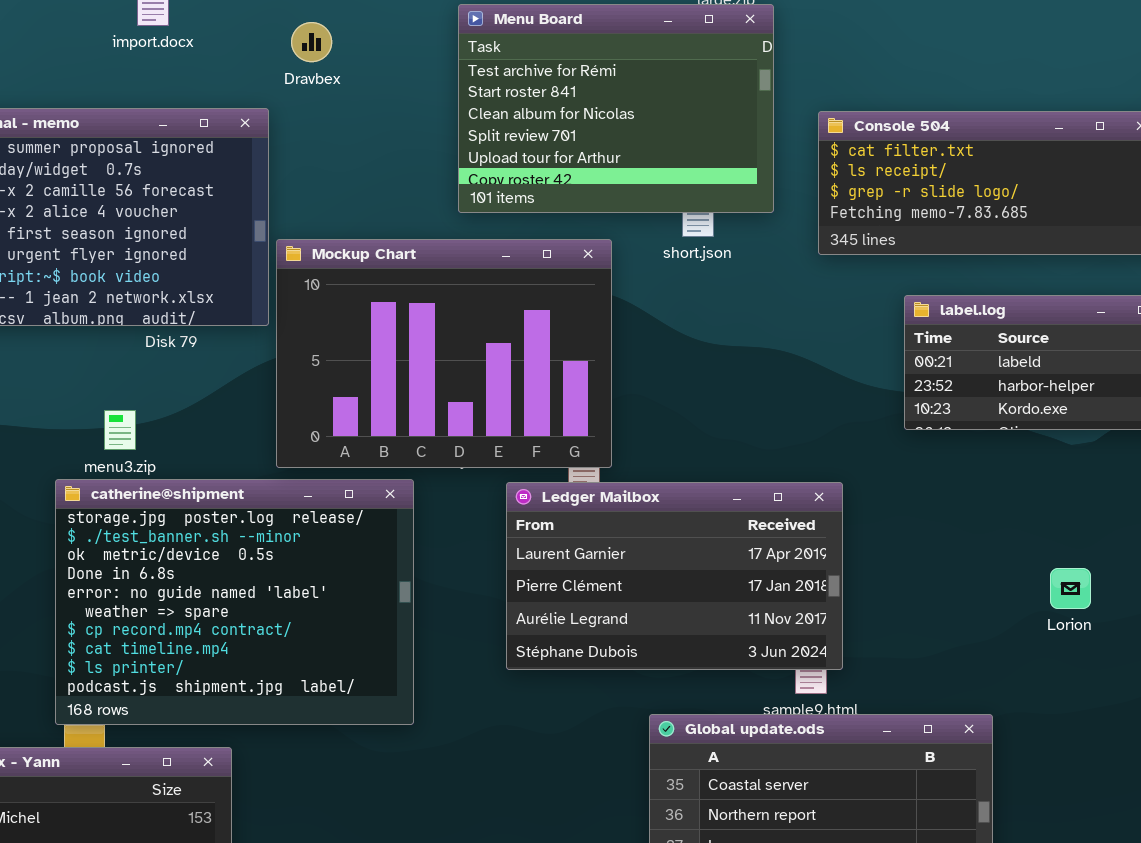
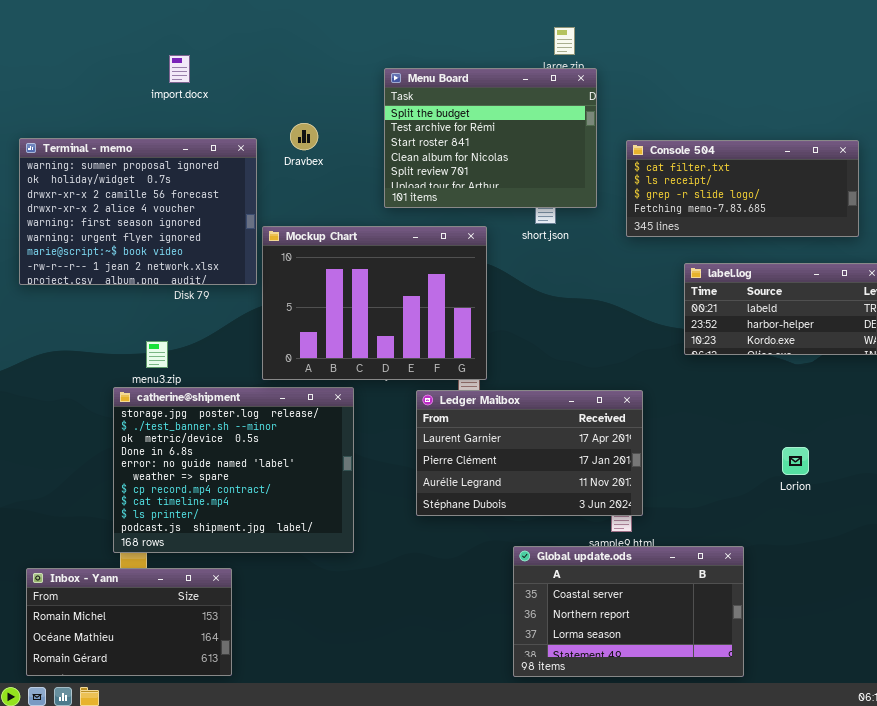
Menu Board: [458,4,774,213] -> [384,68,597,208], scrolled up 1 row
Dravbex: [291,22,332,62] -> [290,123,318,150], moved

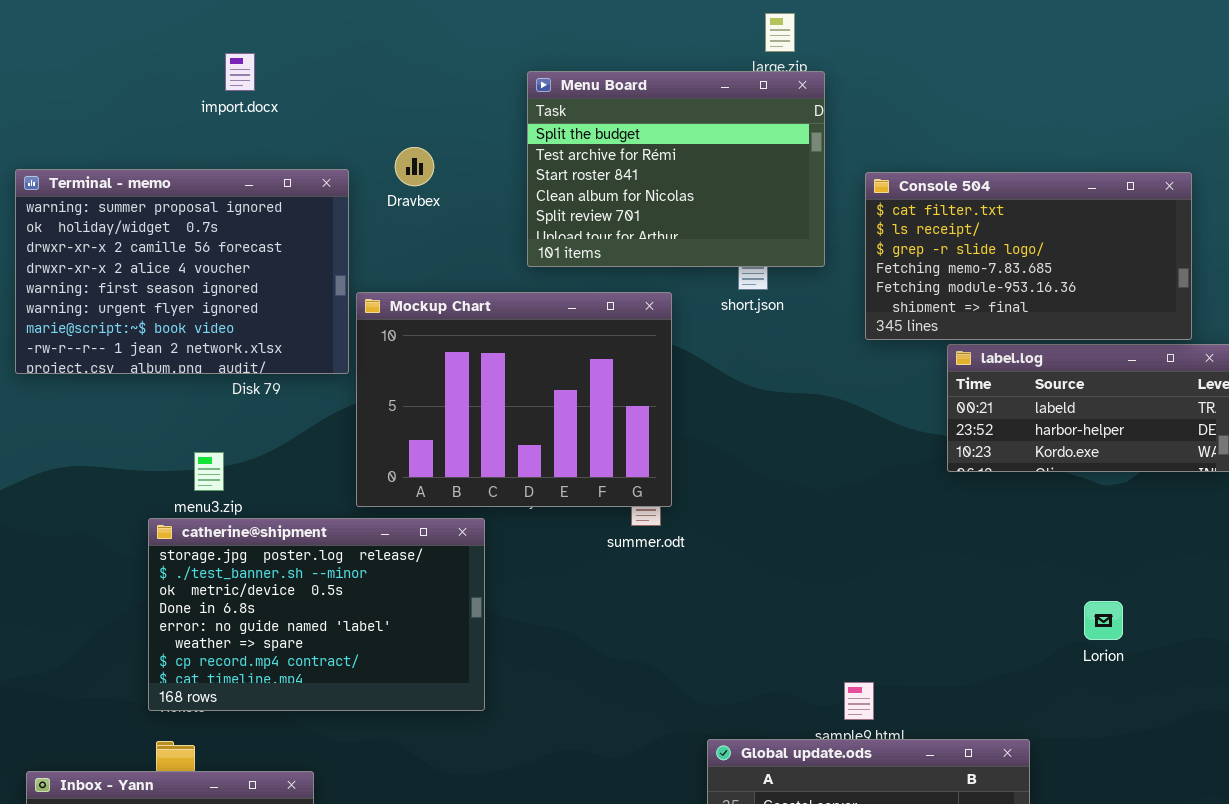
Console 504: [626,140,859,237] -> [865,172,1192,340], resized
catherine@shipment: [113,387,354,553] -> [148,518,485,711], resized
Ledger Mailbox: [416,390,643,516] -> none, closed

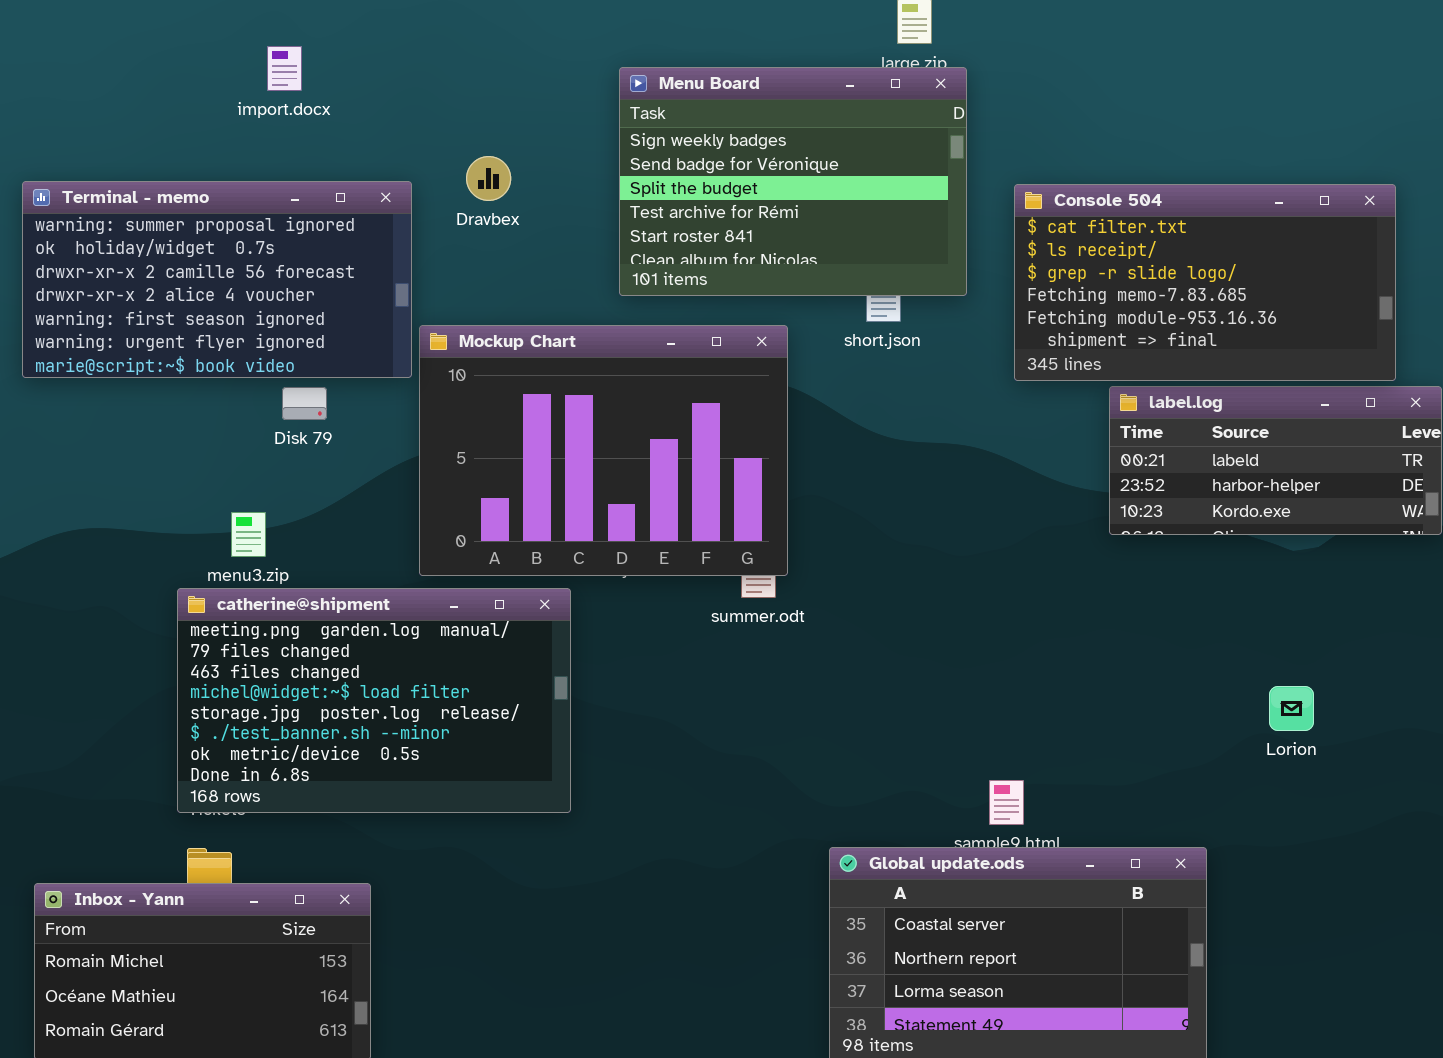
Menu Board: [527,71,825,267] -> [619,67,967,296], scrolled up 2 rows
Terminal - memo: [15,169,349,374] -> [22,181,412,378], resized
catherine@shipment: [148,518,485,711] -> [177,588,571,813], scrolled up 4 rows

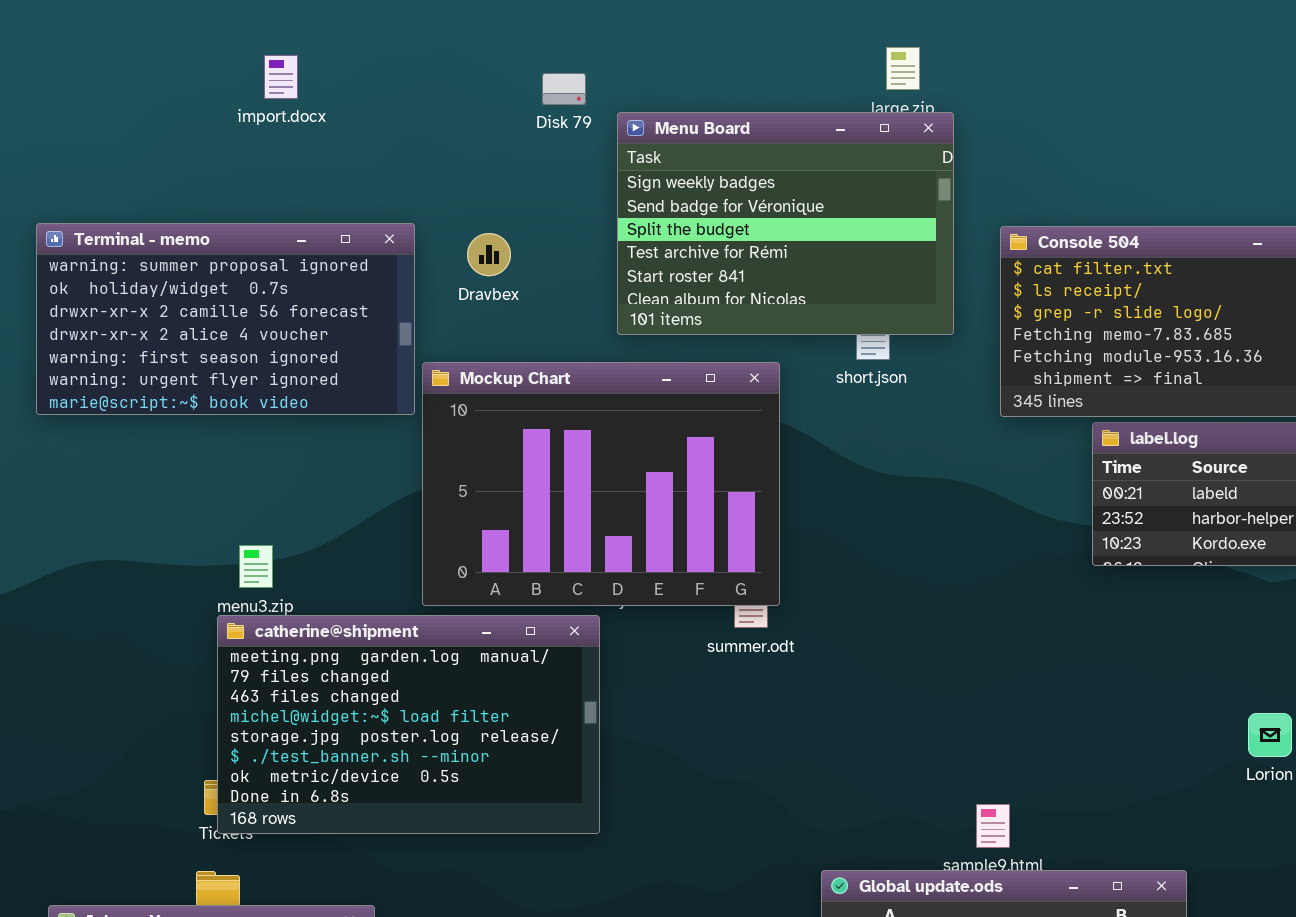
import.docx: [267,46,302,91] -> [264,55,298,99], moved
Dravbex: [466,156,511,201] -> [467,233,511,276], moved
Disk 79: [282,387,327,420] -> [542,73,586,105], moved
catherine@shipment: [177,588,571,813] -> [217,615,600,834], moved

